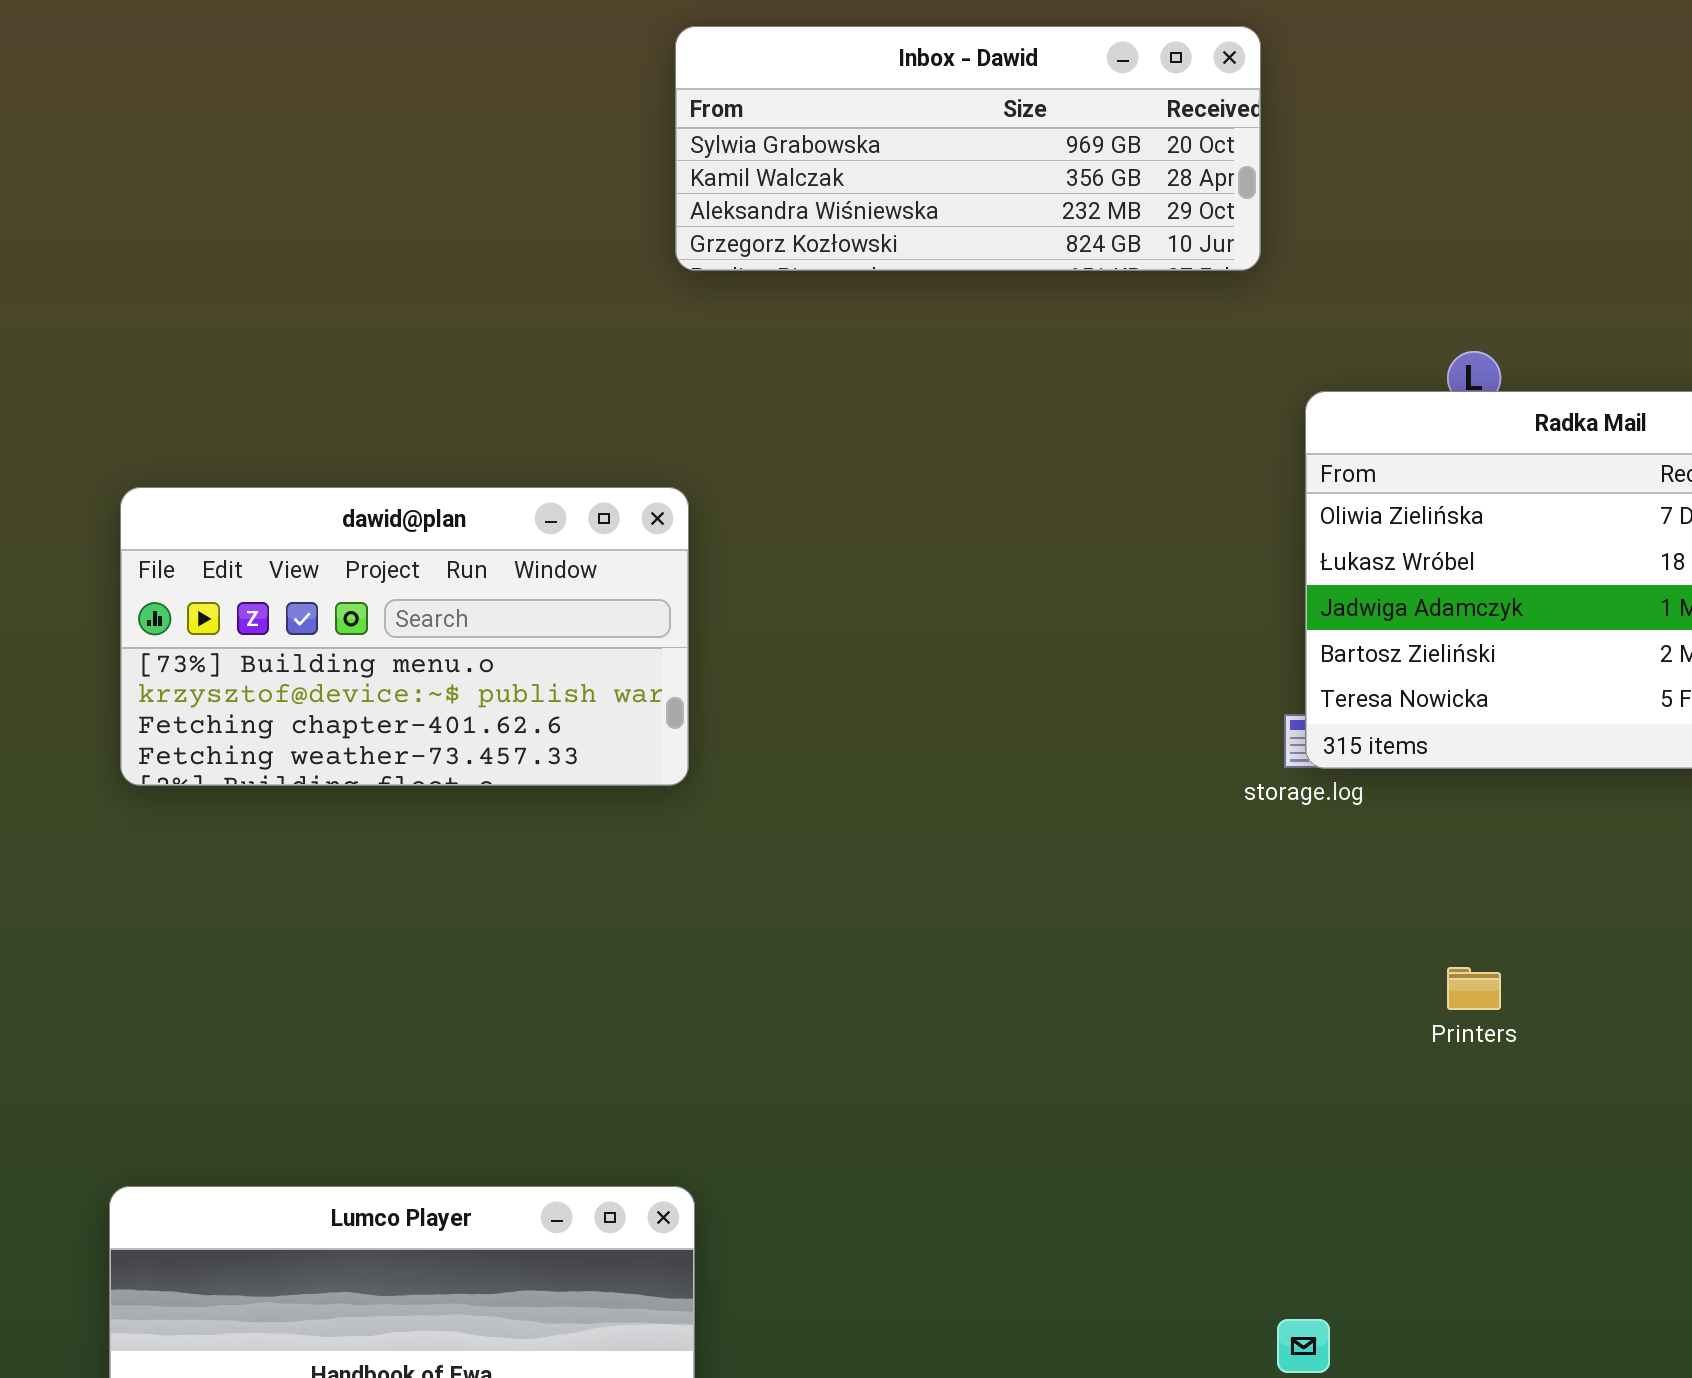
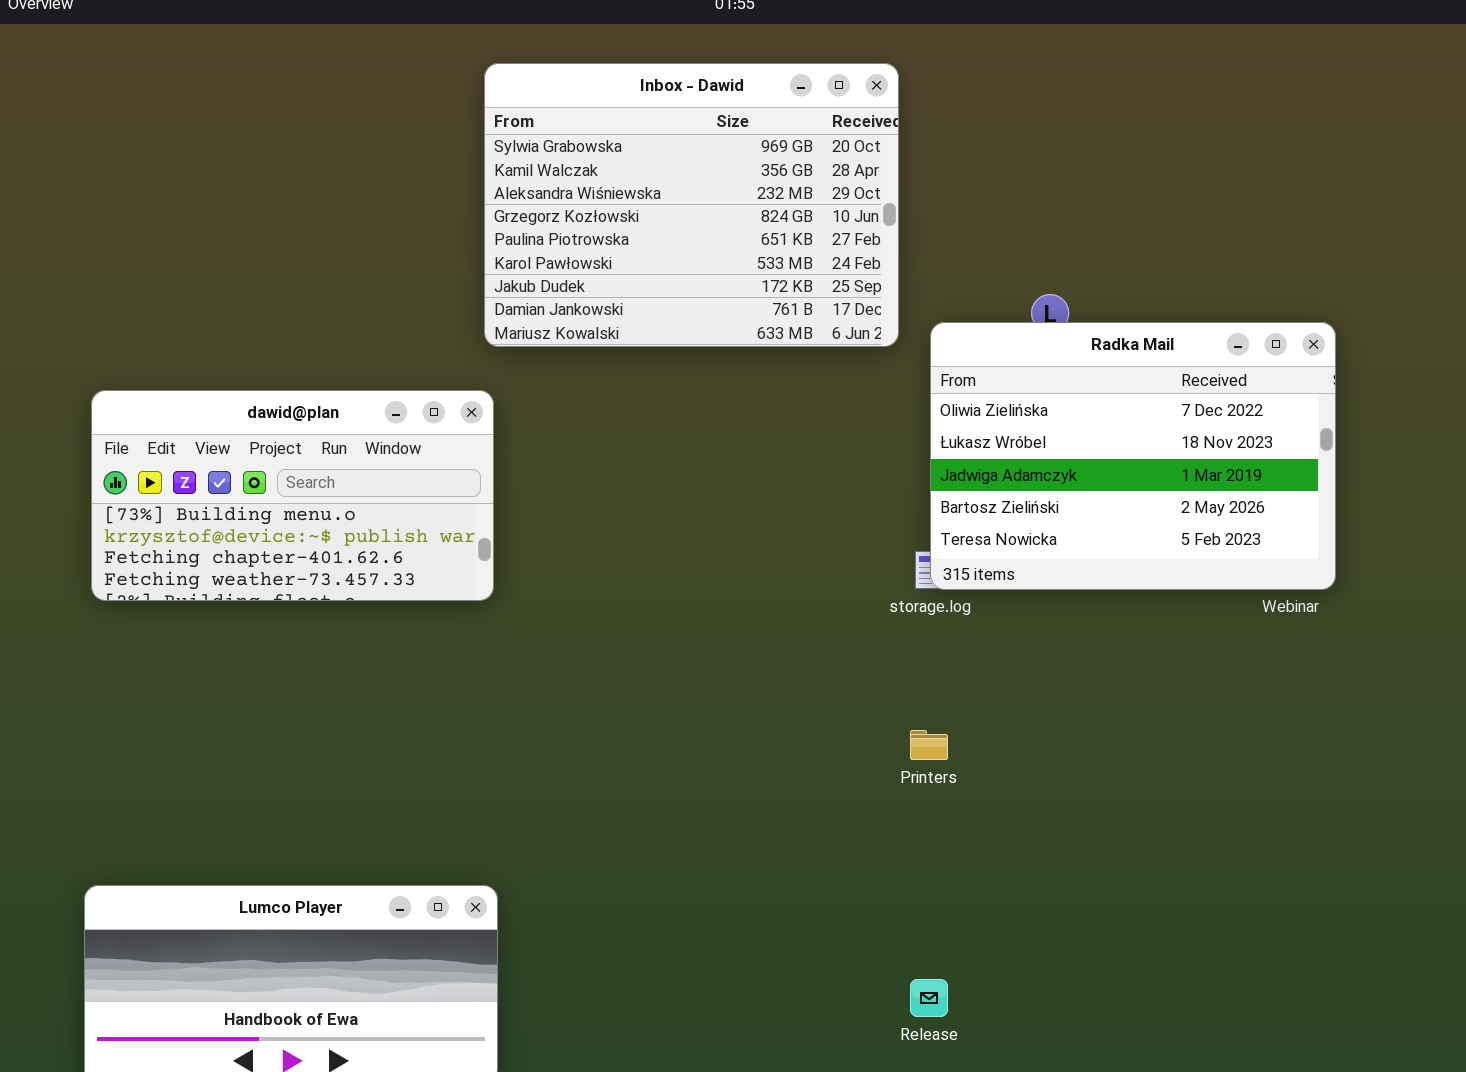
Inbox - Dawid: [675,26,1261,271] -> [484,63,899,347], resized
Printers: [1447,967,1501,1010] -> [910,730,948,760], moved

